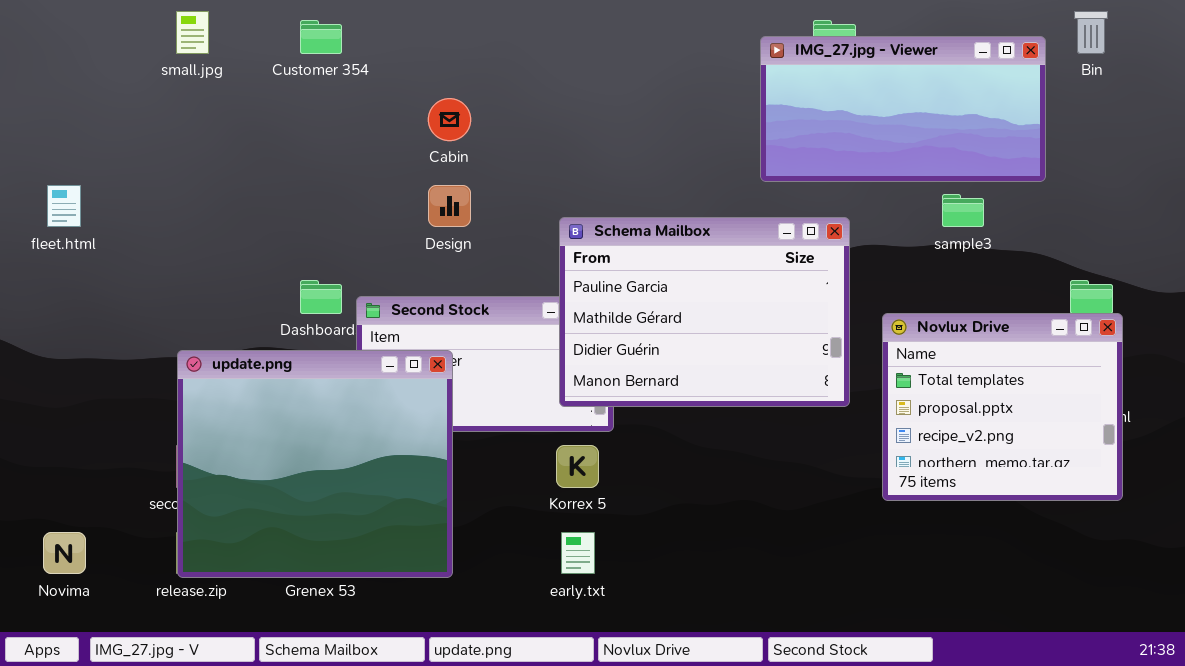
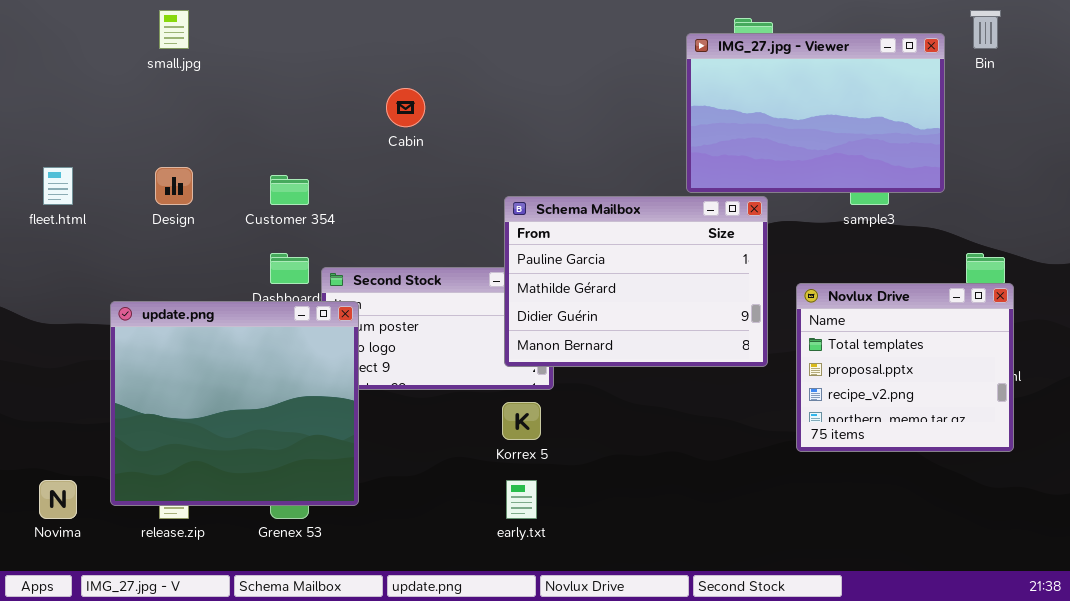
Customer 354: [300,20,342,54] -> [270,175,309,205], moved
IMG_27.jpg - Viewer: [760,36,1046,182] -> [686,33,945,193], resized
Design: [428,185,471,227] -> [155,167,193,205], moved
update.png: [177,350,453,578] -> [110,301,359,506], moved

